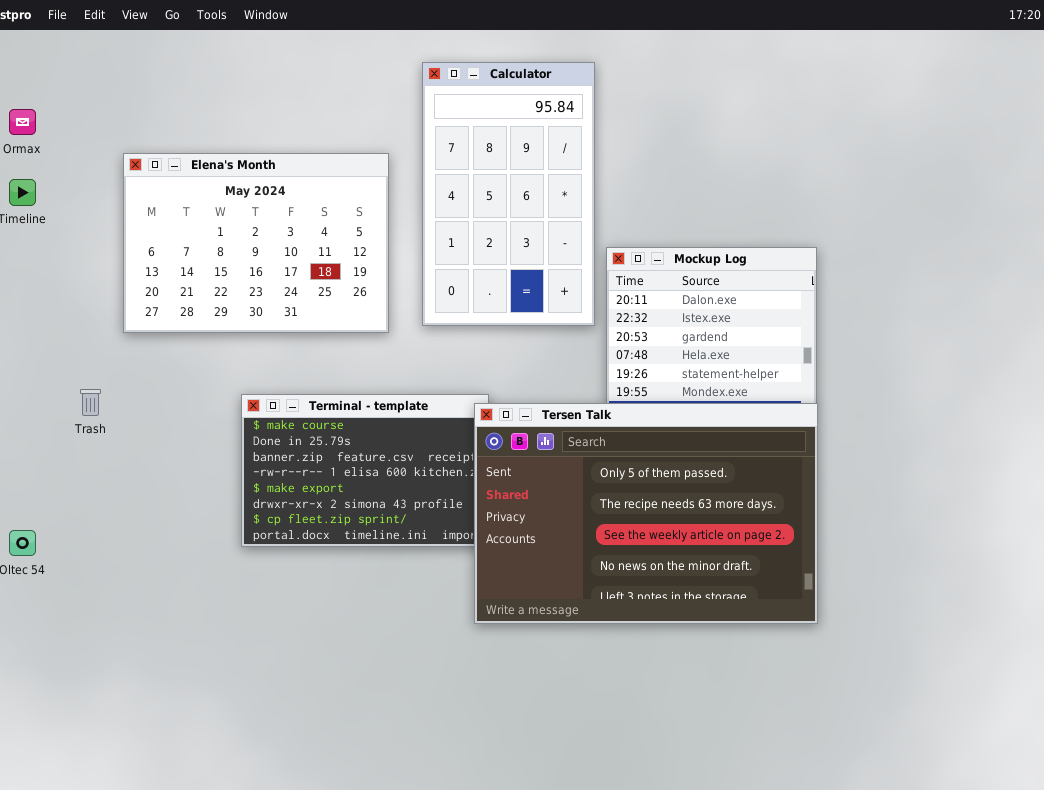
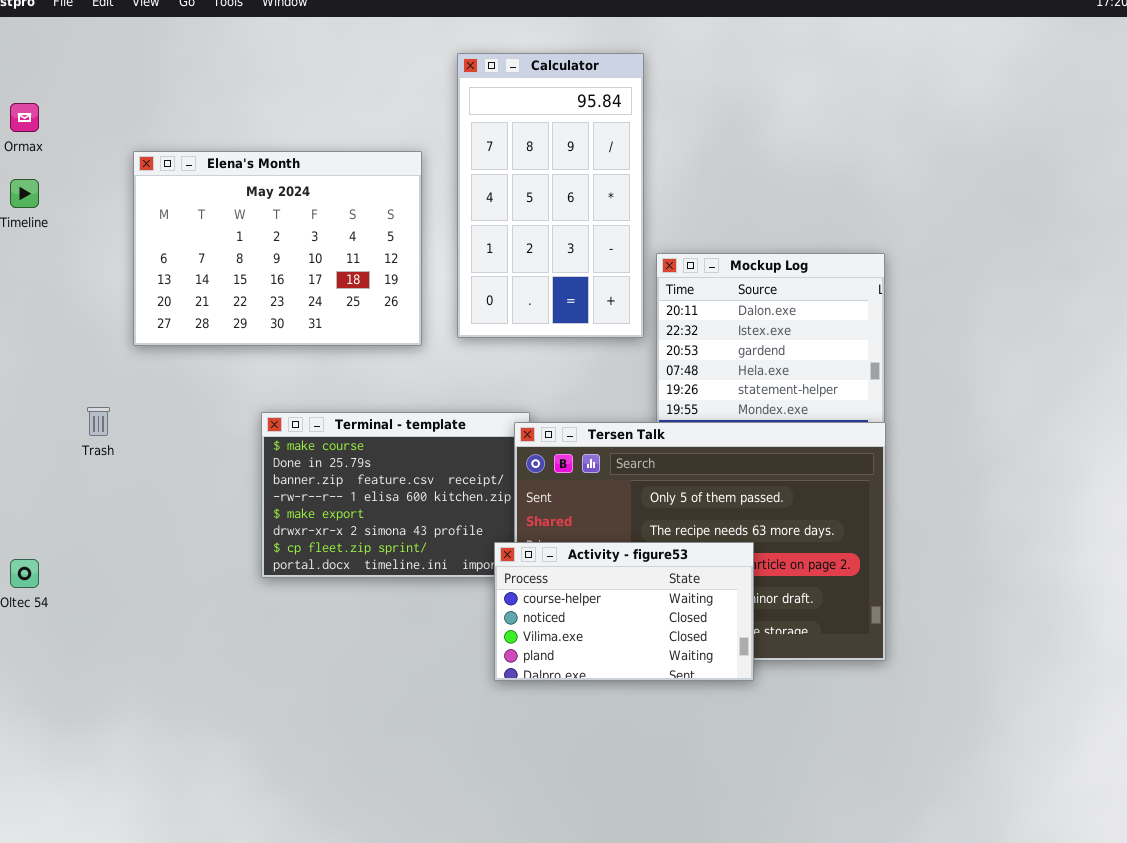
Activity - figure53: none -> [494,542,754,681], opened

